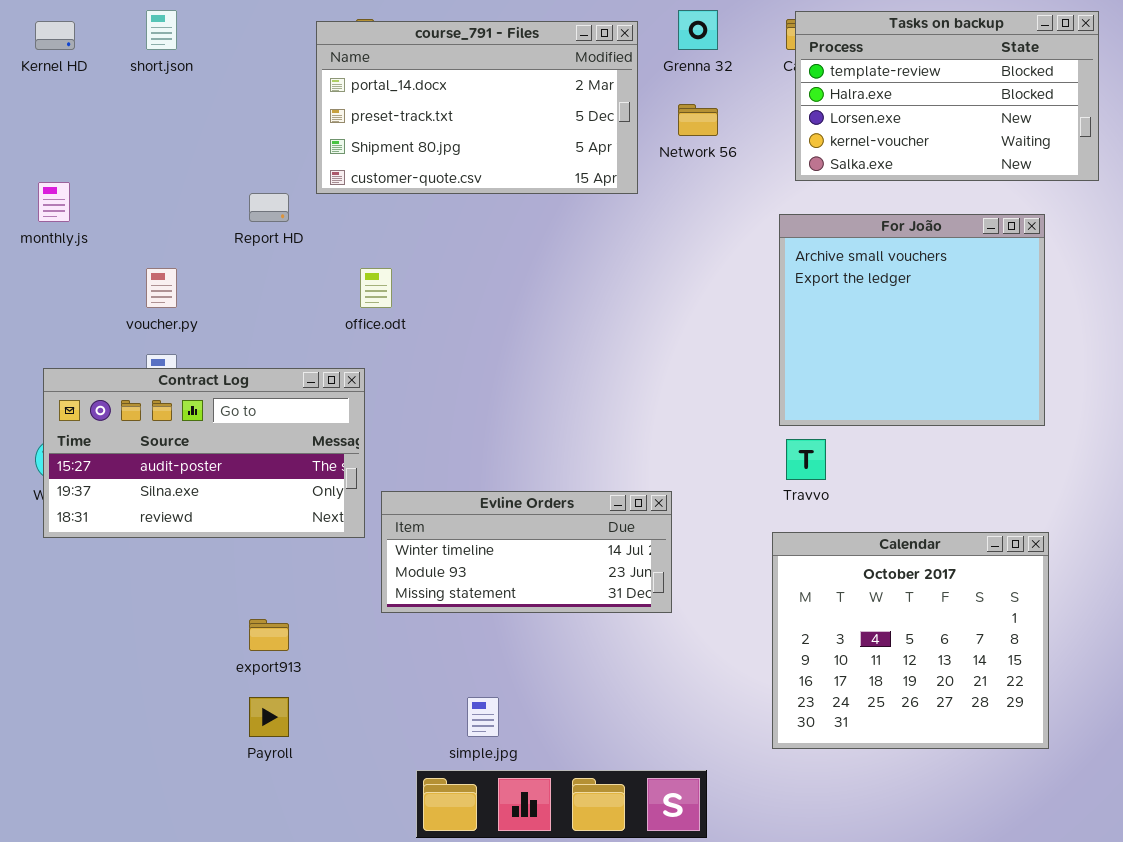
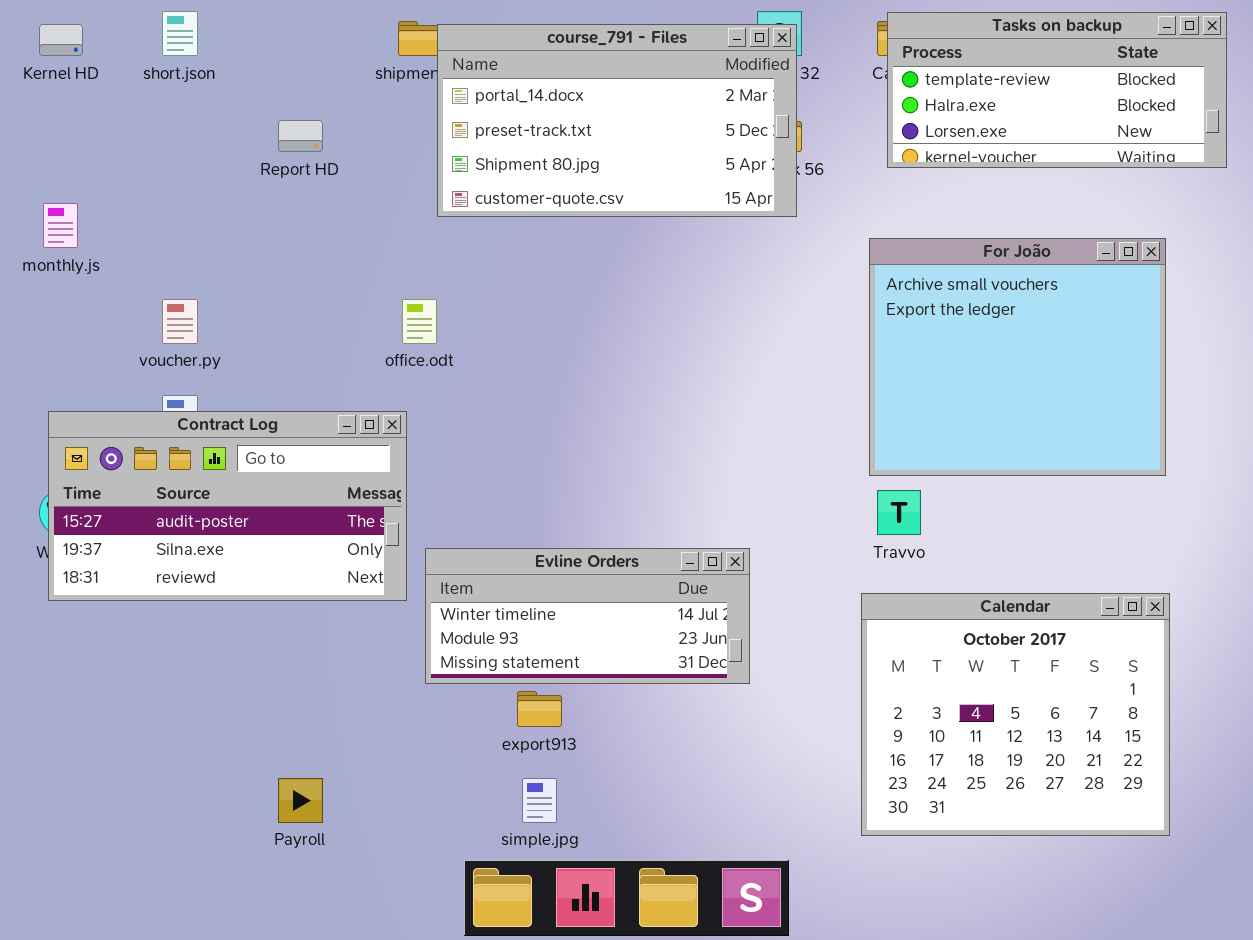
Tasks on backup: [795,11,1099,181] -> [887,12,1227,168], resized
course_791 - Files: [316,21,638,194] -> [437,24,797,217], moved
Report HD: [249,193,289,222] -> [278,120,323,152], moved
export913: [249,619,289,651] -> [517,691,562,727], moved

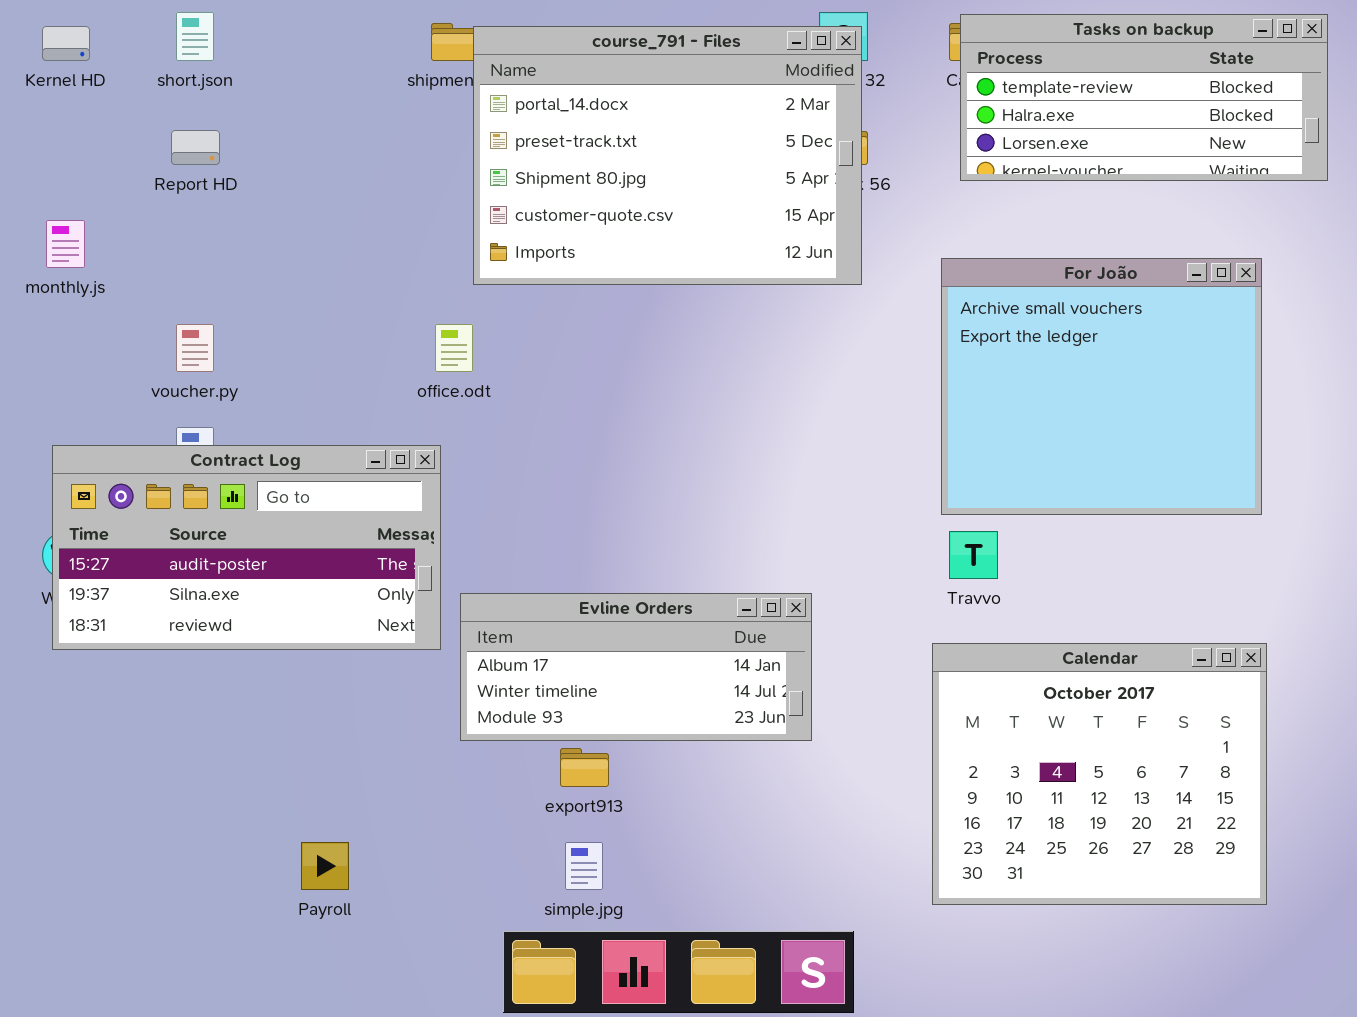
course_791 - Files: [437,24,797,217] -> [473,26,862,285], resized
Report HD: [278,120,323,152] -> [171,130,220,165], moved
Evline Orders: [425,548,750,684] -> [460,593,812,741], scrolled up 1 row

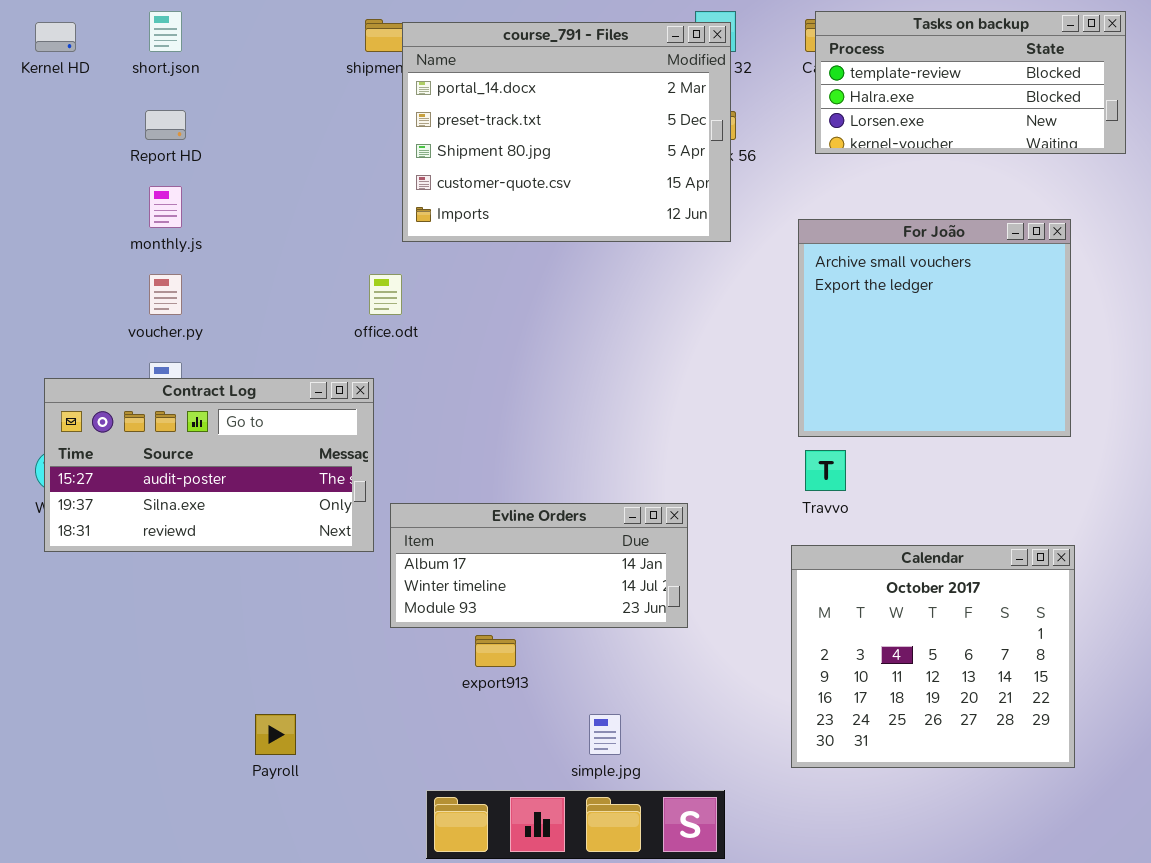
monthly.js: [46,220,85,268] -> [149,186,182,228], moved
simple.jpg: [565,842,603,890] -> [589,714,621,755], moved

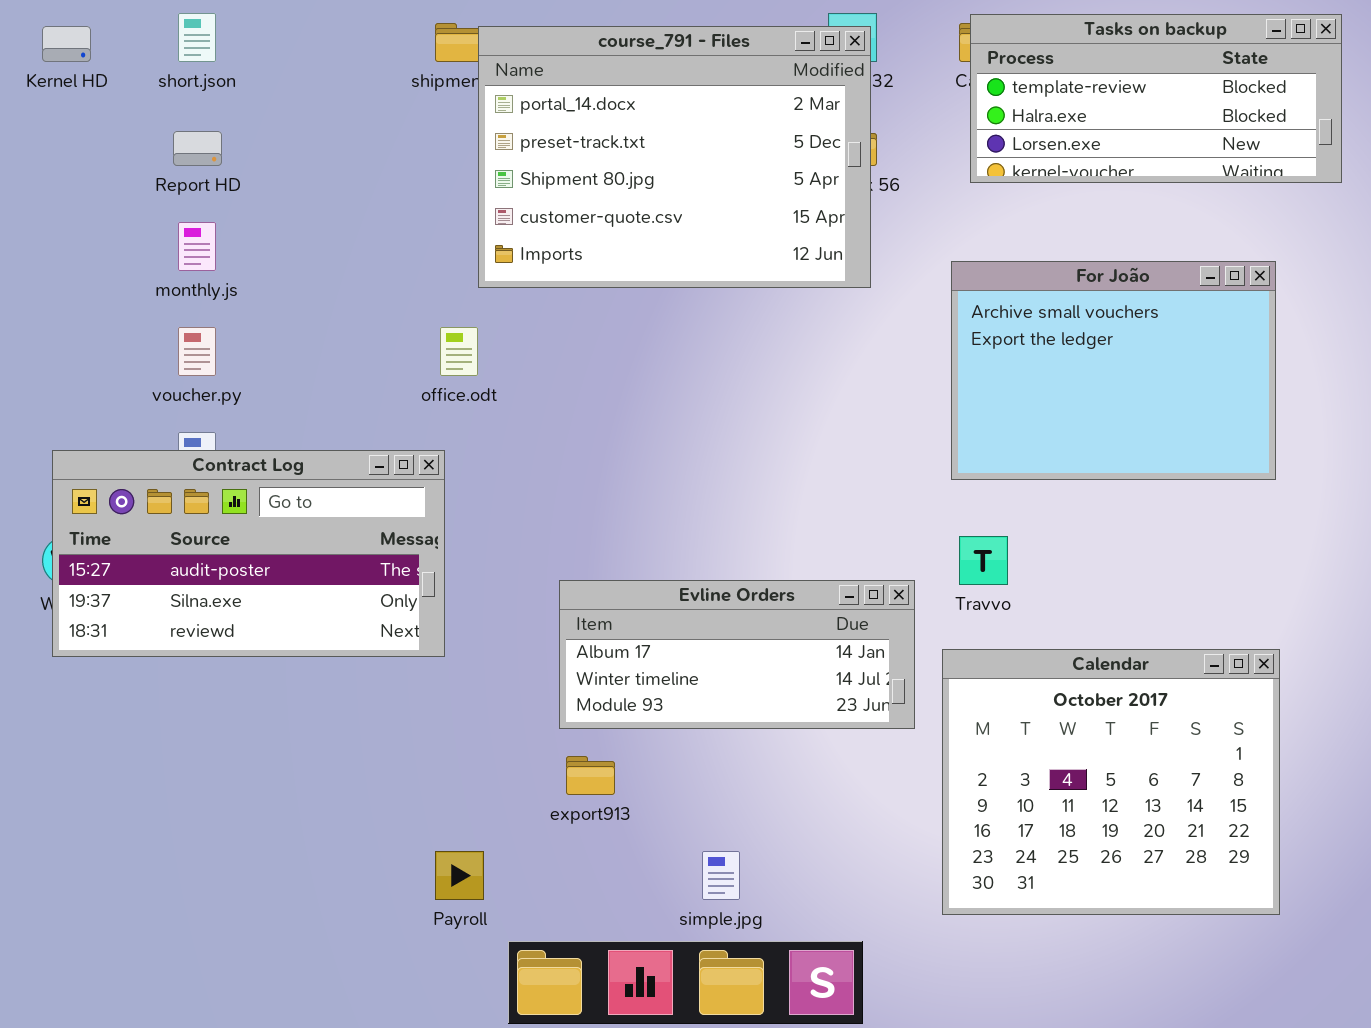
For João: [798,219,1071,437] -> [951,261,1276,480], resized
Evline Orders: [390,503,688,628] -> [559,580,915,729], moved
Payroll: [255,714,296,755] -> [435,851,484,900], moved

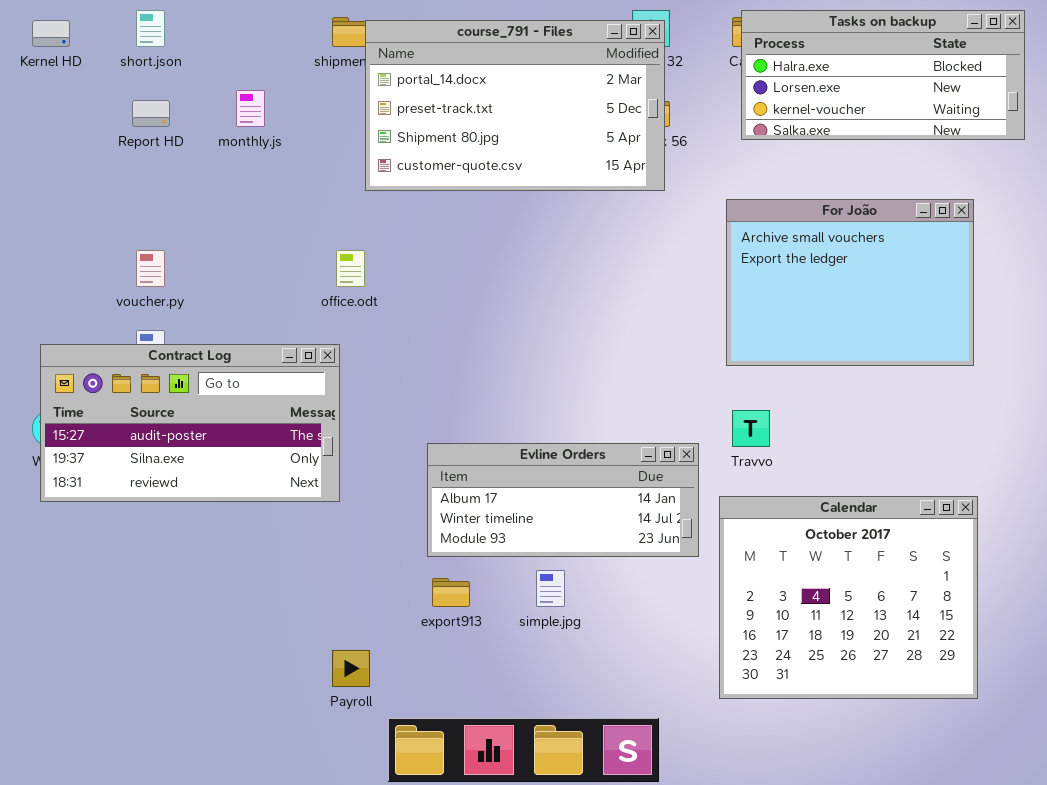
Tasks on backup: [970,14,1342,183] -> [741,10,1025,140], scrolled down 1 row
course_791 - Files: [478,26,871,288] -> [365,20,665,191], resized
monthly.js: [178,222,216,271] -> [236,90,265,127], moved
simple.jpg: [702,851,740,900] -> [536,570,565,607], moved

